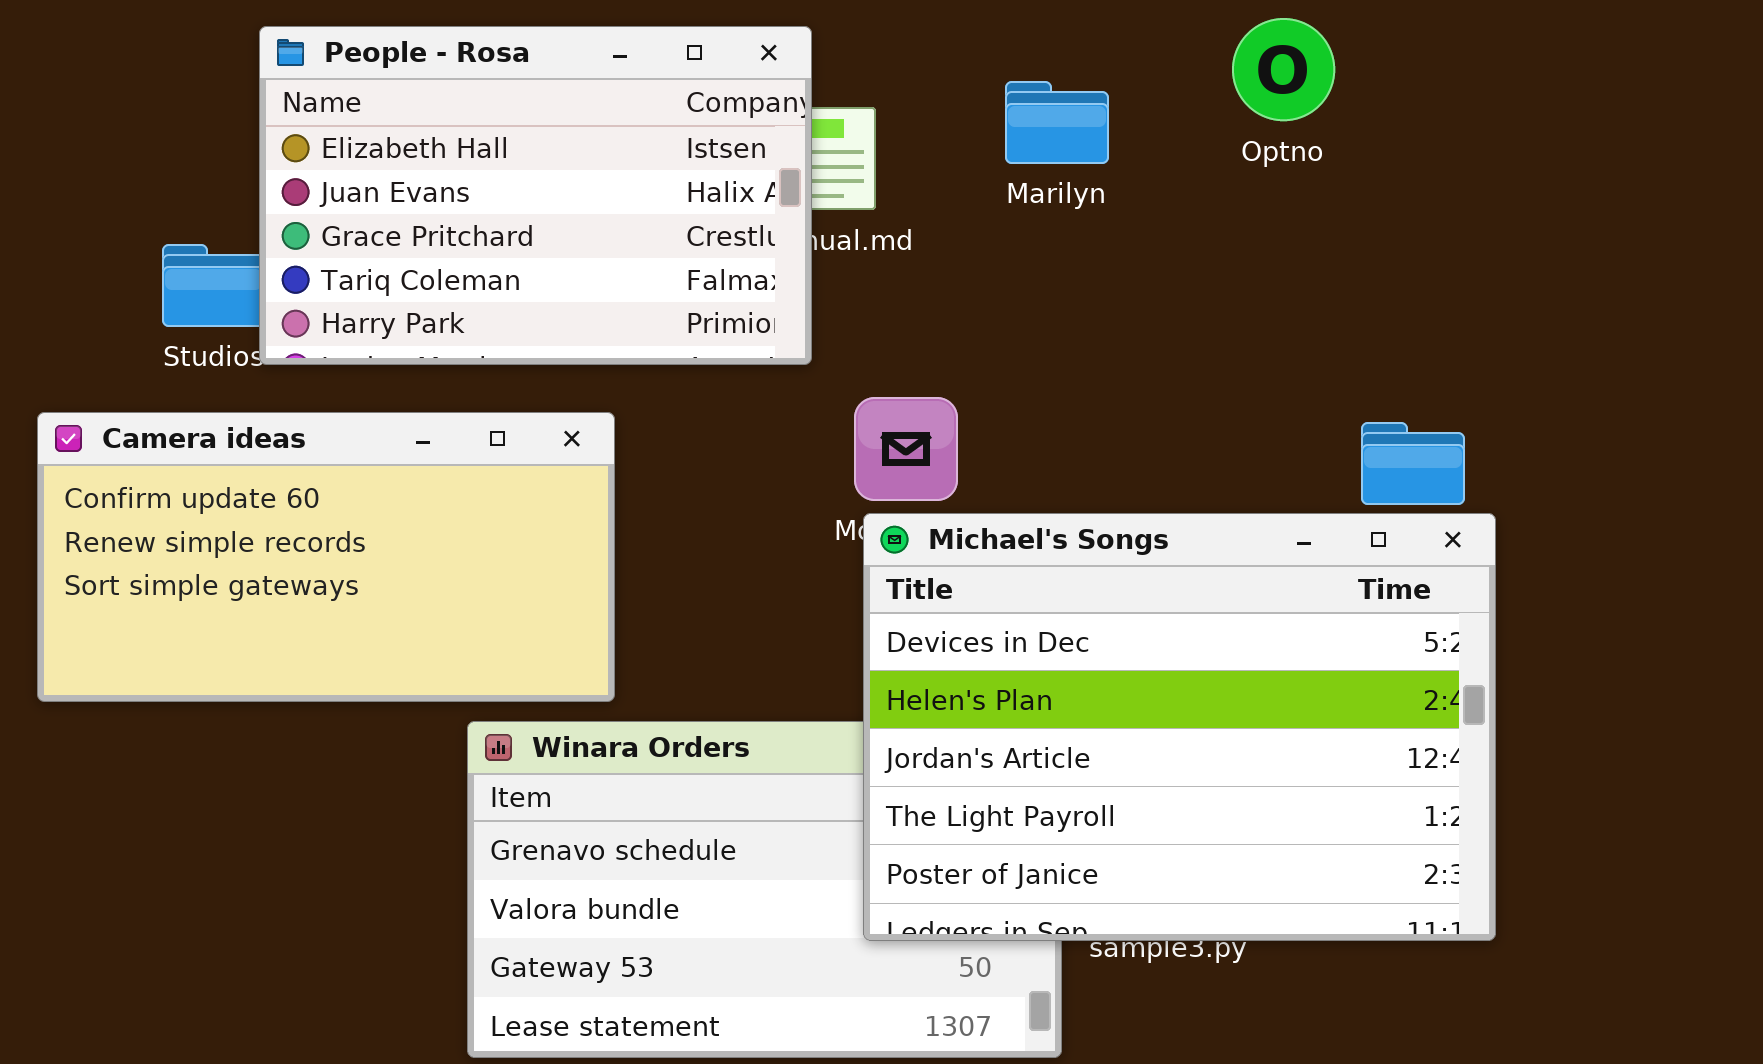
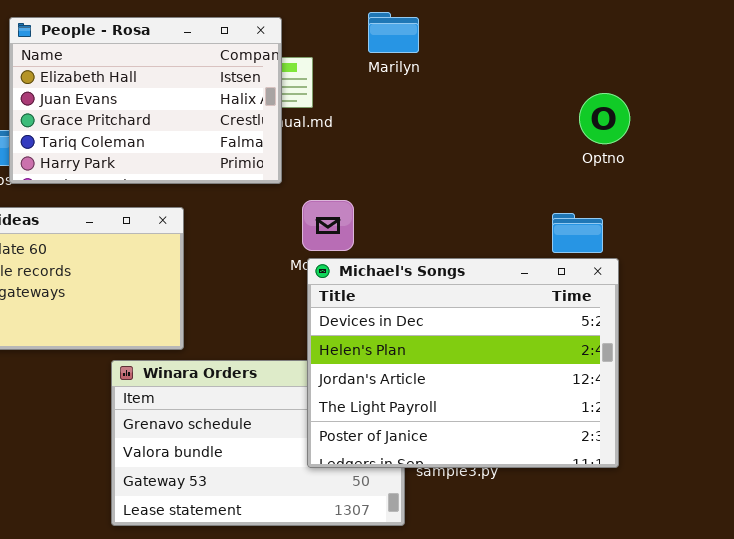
Optno: [1232,18,1335,121] -> [579,93,630,144], moved
Marilyn: [1005,81,1109,164] -> [368,12,419,53], moved

